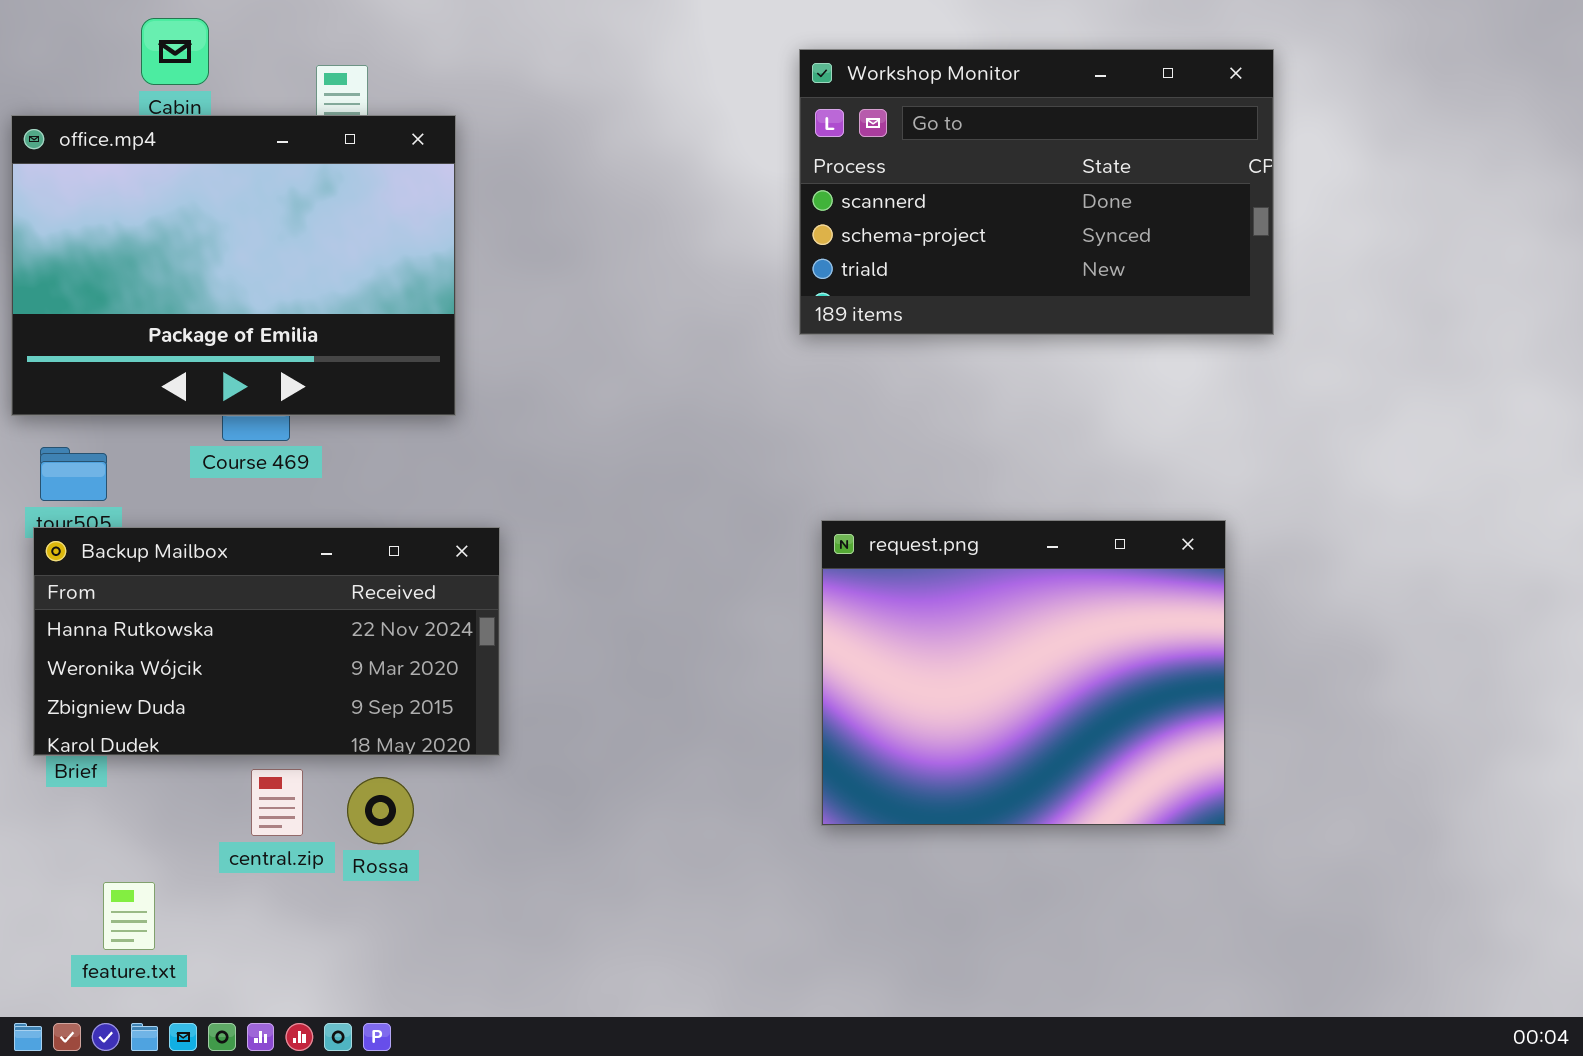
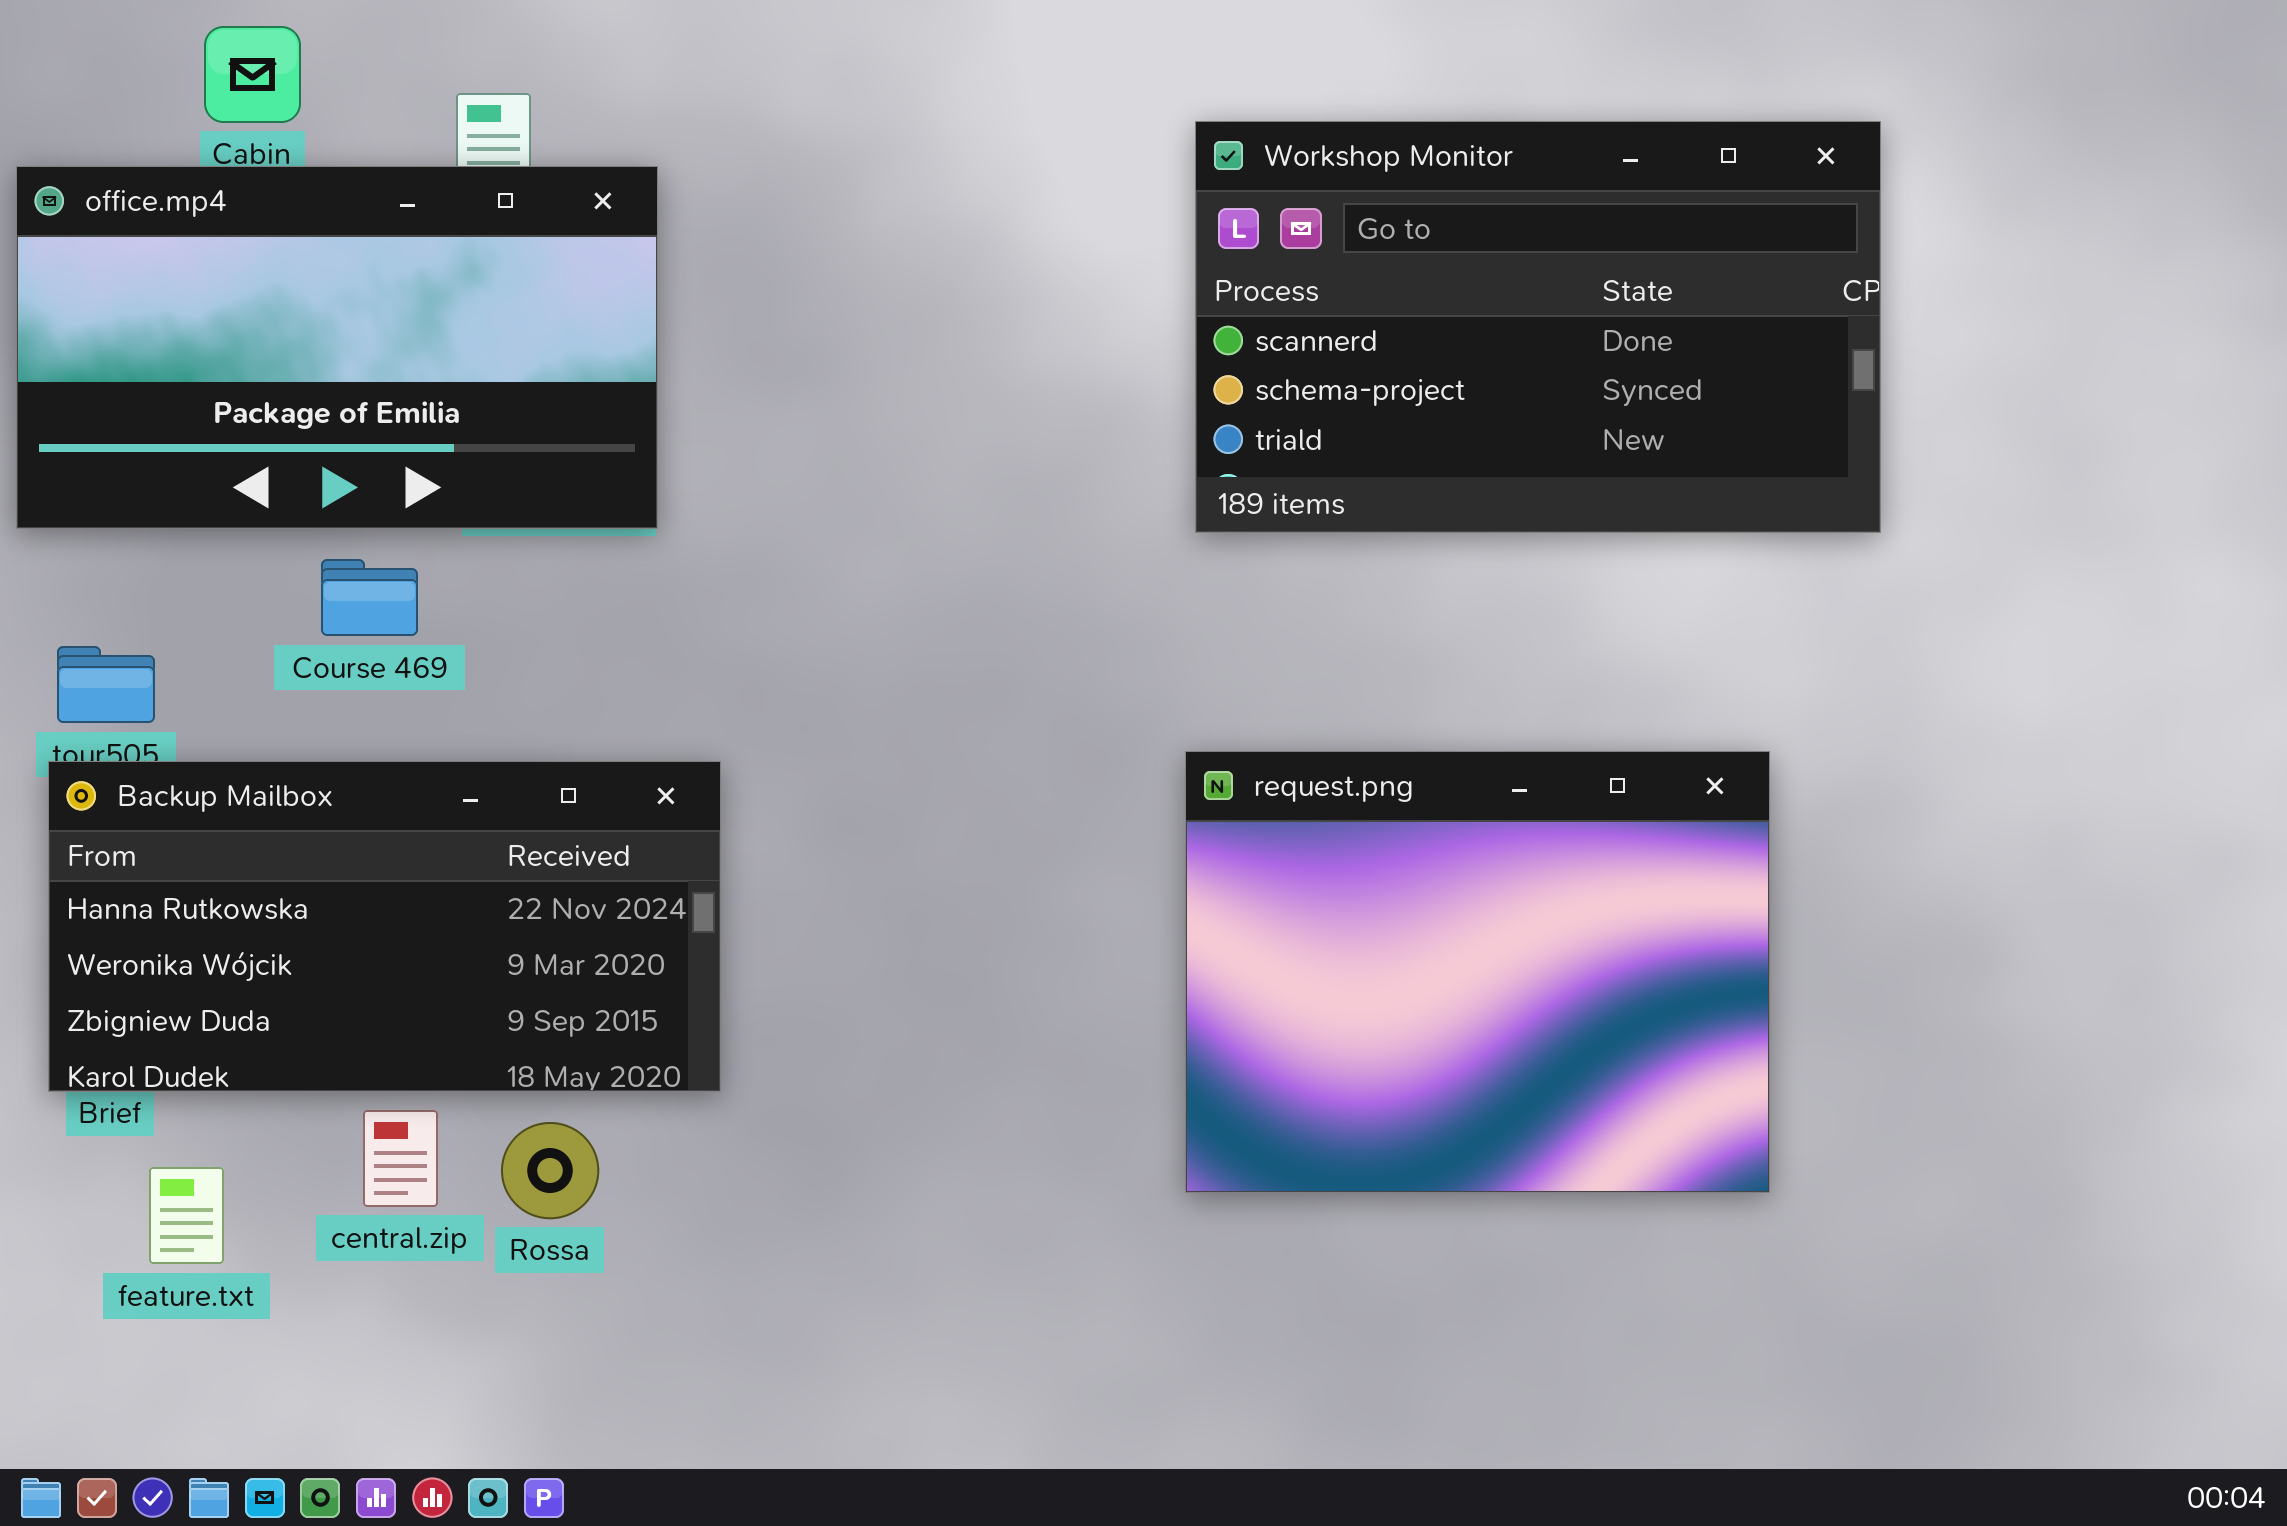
Workshop Monitor: [799,49,1274,335] -> [1195,121,1881,533], moved
office.mp4: [11,115,456,416] -> [16,166,658,529], resized
feature.txt: [103,882,155,950] -> [149,1167,224,1264], moved

